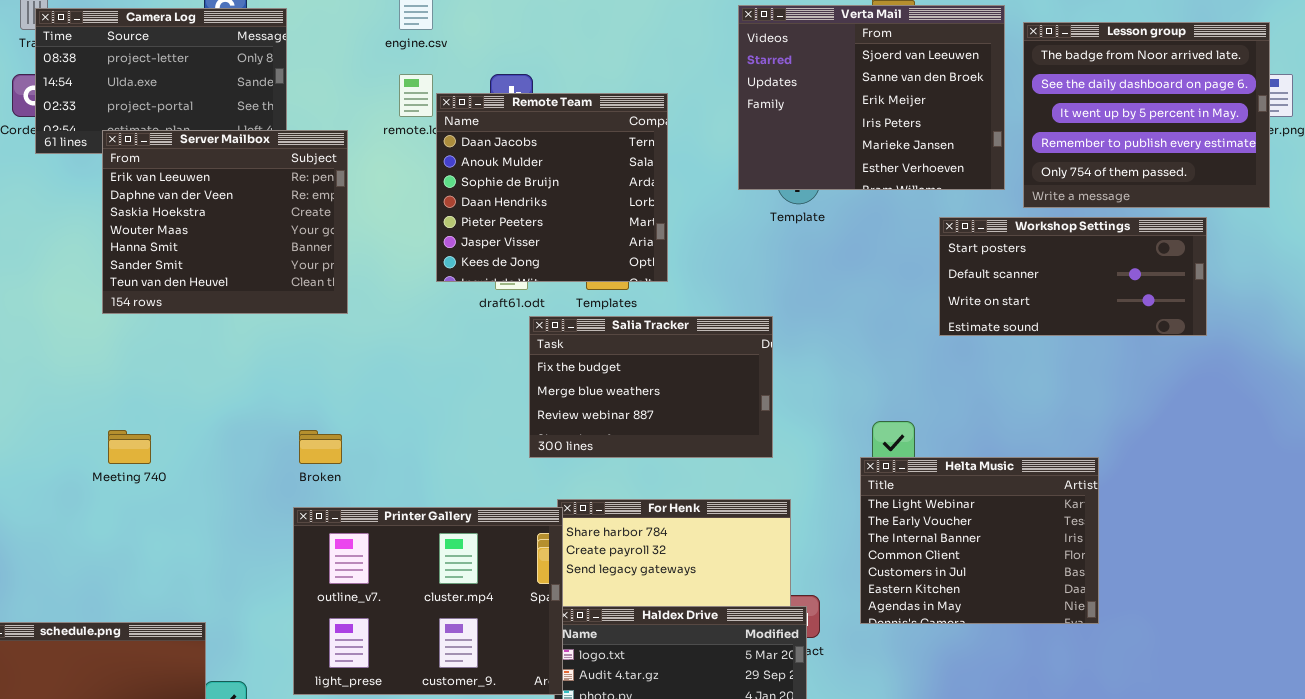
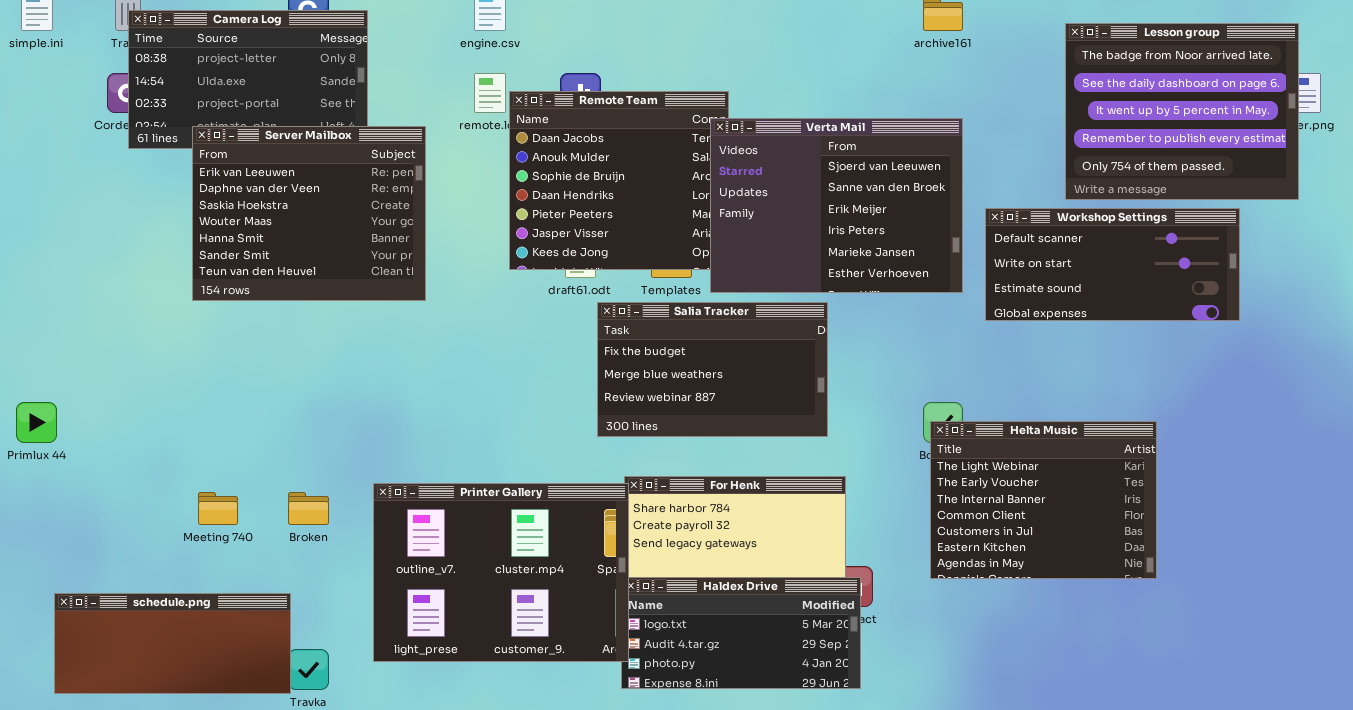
Verta Mail: [738,5,1005,190] -> [710,118,963,293], moved
Workshop Settings: [939,217,1207,336] -> [985,208,1240,321], scrolled down 1 row
Meeting 740: [108,430,151,464] -> [198,492,238,525], moved
Broken: [299,430,342,464] -> [288,492,329,525], moved
Helta Music: [860,457,1099,624] -> [930,421,1157,579], moved

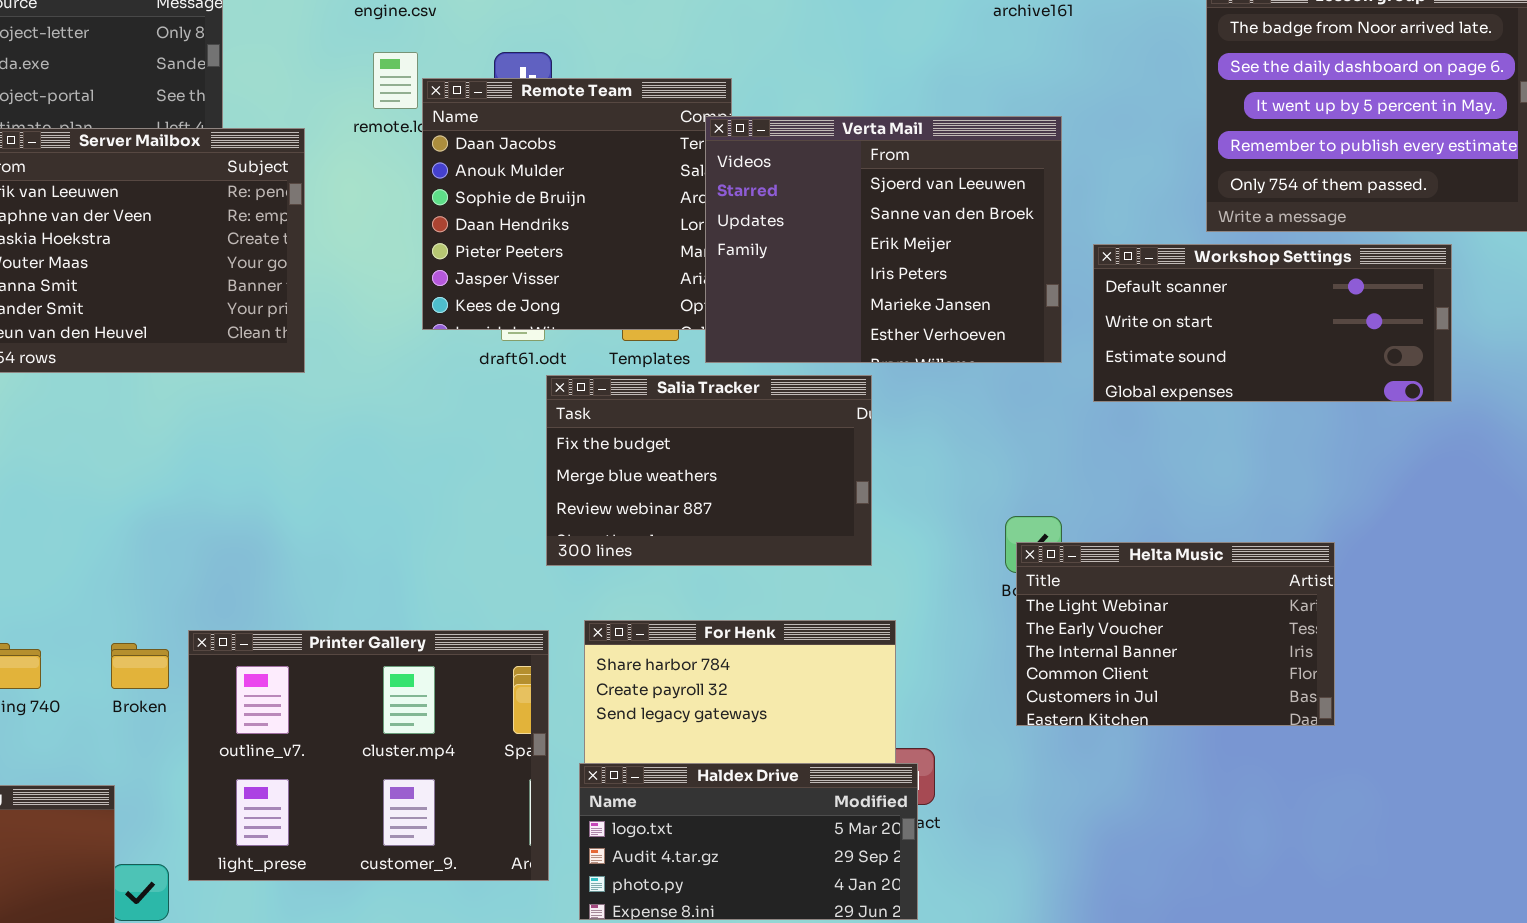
Helta Music: [930,421,1157,579] -> [1016,542,1335,726], resized
Printer Gallery: [373,483,629,662] -> [188,630,549,881], moved

